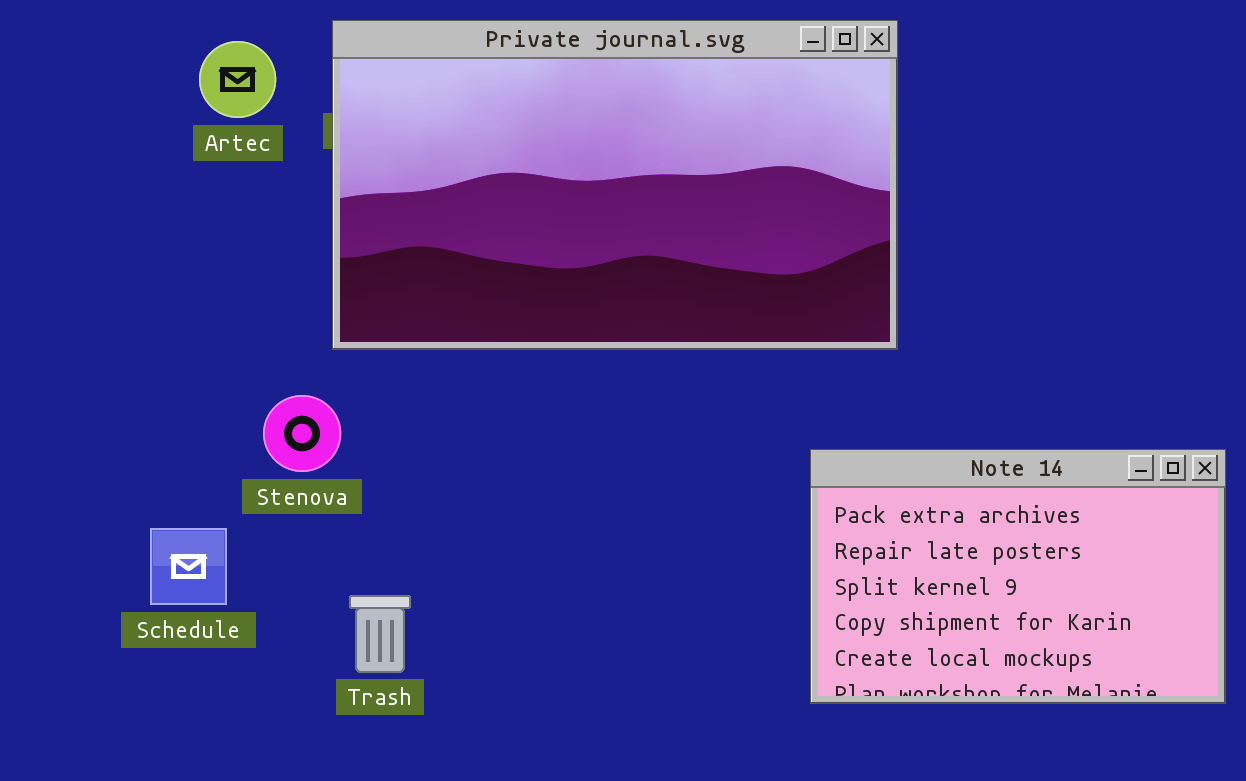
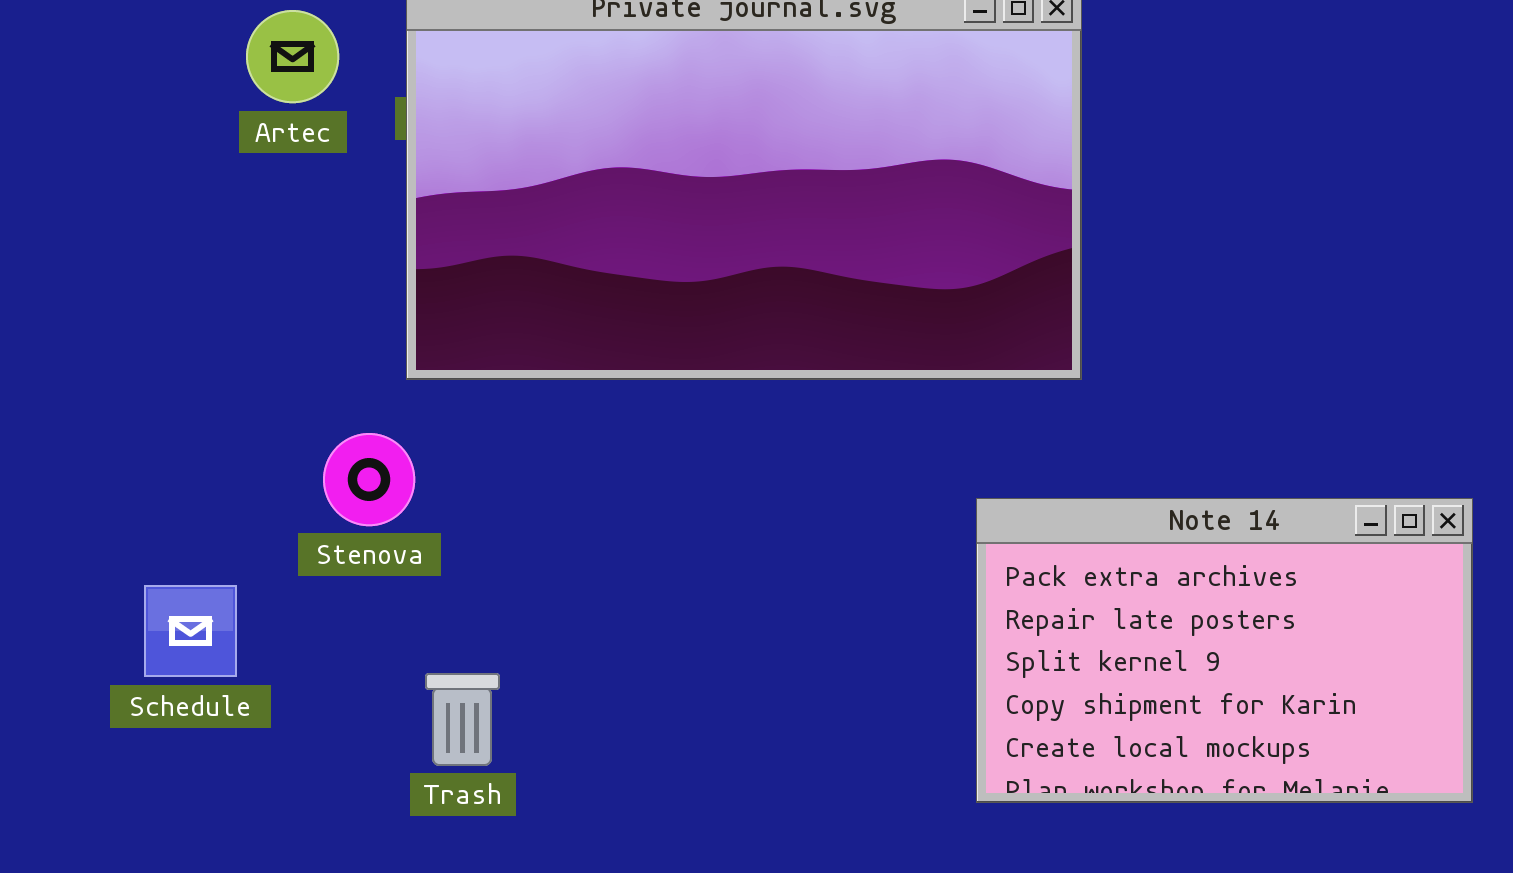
Schedule: [150,528,227,605] -> [144,585,237,677], moved

